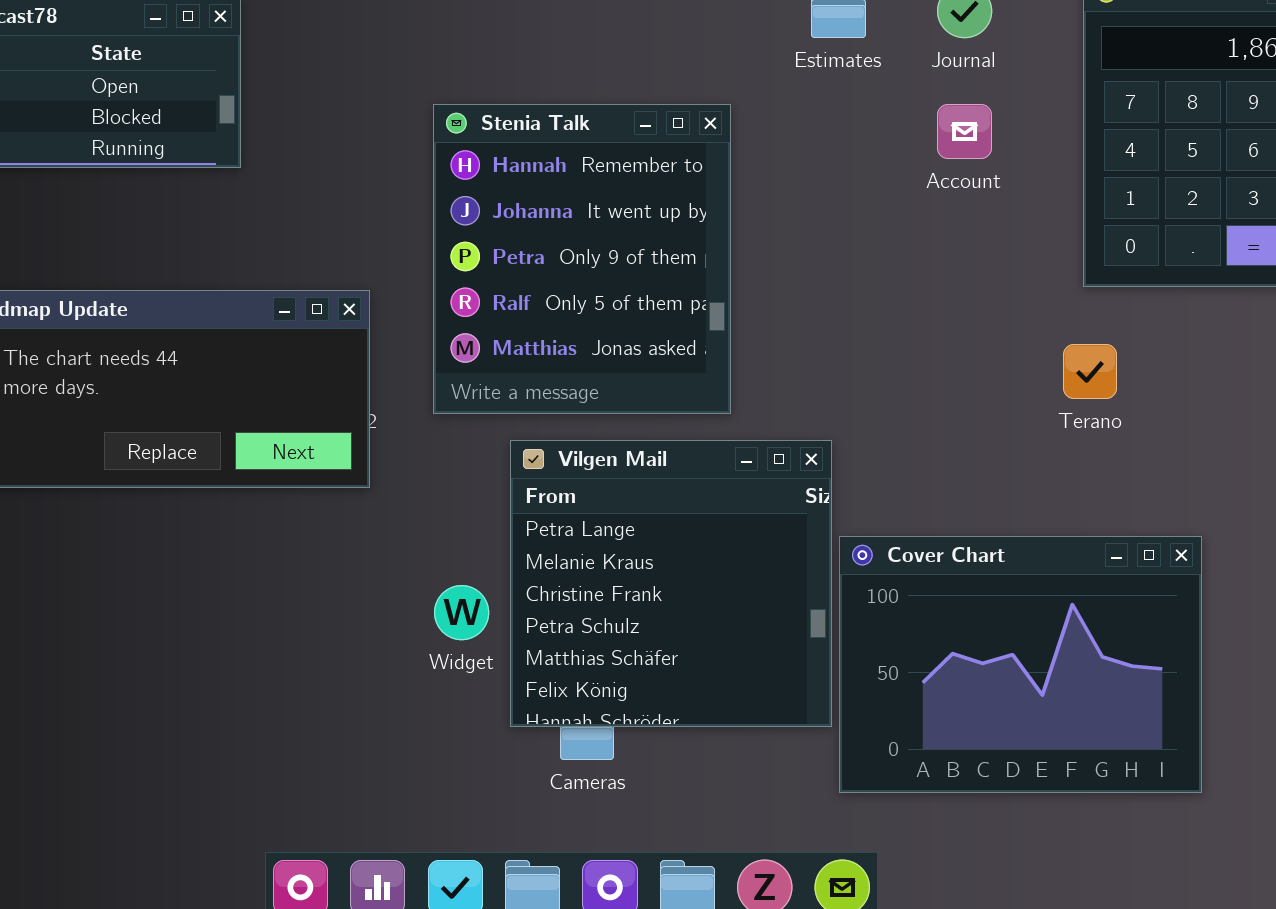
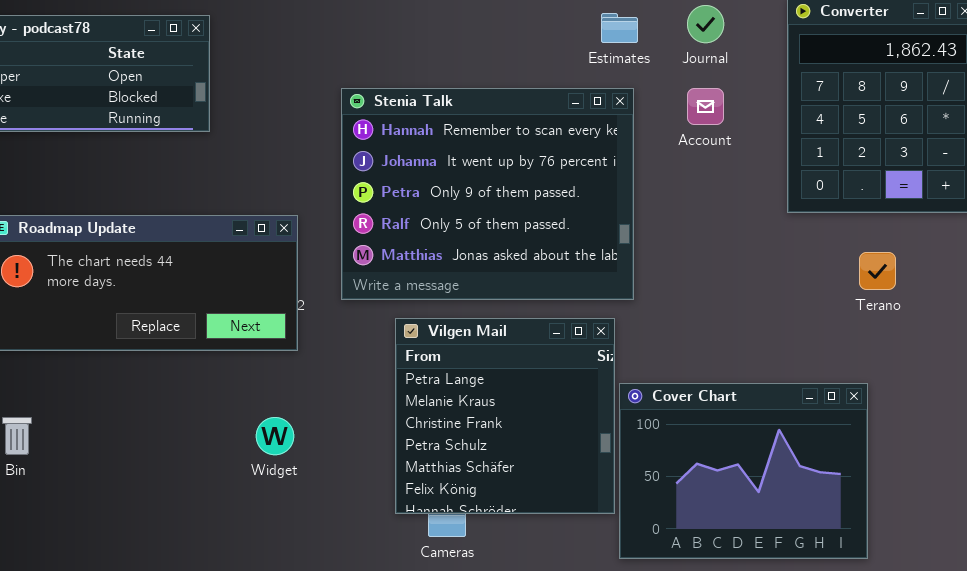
Stenia Talk: [433,104,731,414] -> [341,88,634,300], resized
Terano: [1063,344,1117,399] -> [859,252,896,290], moved
Widget: [434,585,489,640] -> [256,417,294,455], moved

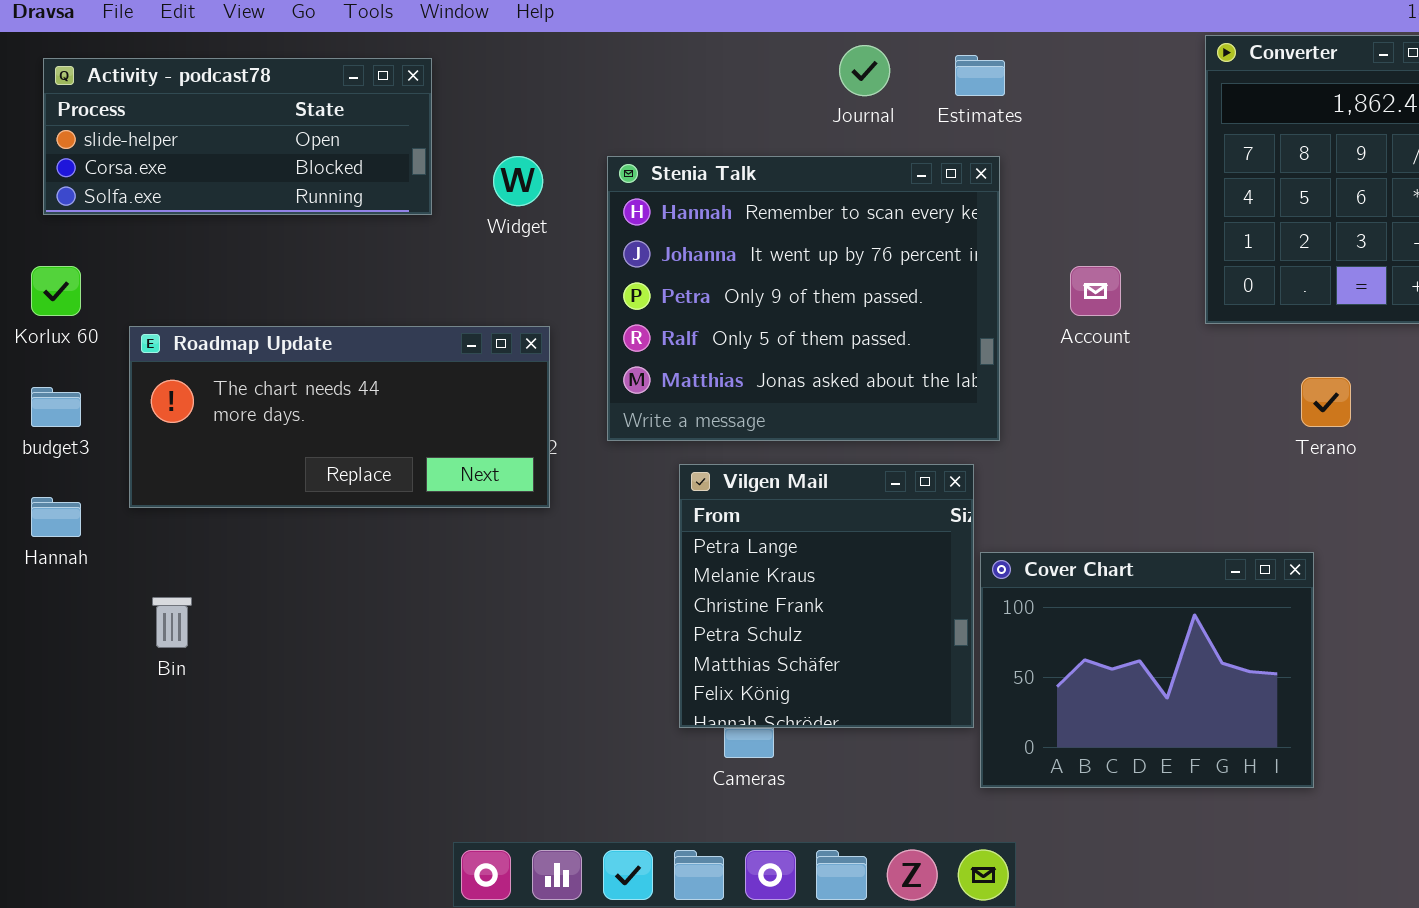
Journal: [687,5,724,43] -> [839,45,890,96], moved
Account: [687,88,724,125] -> [1070,266,1121,316], moved
Widget: [256,417,294,455] -> [493,156,543,206], moved

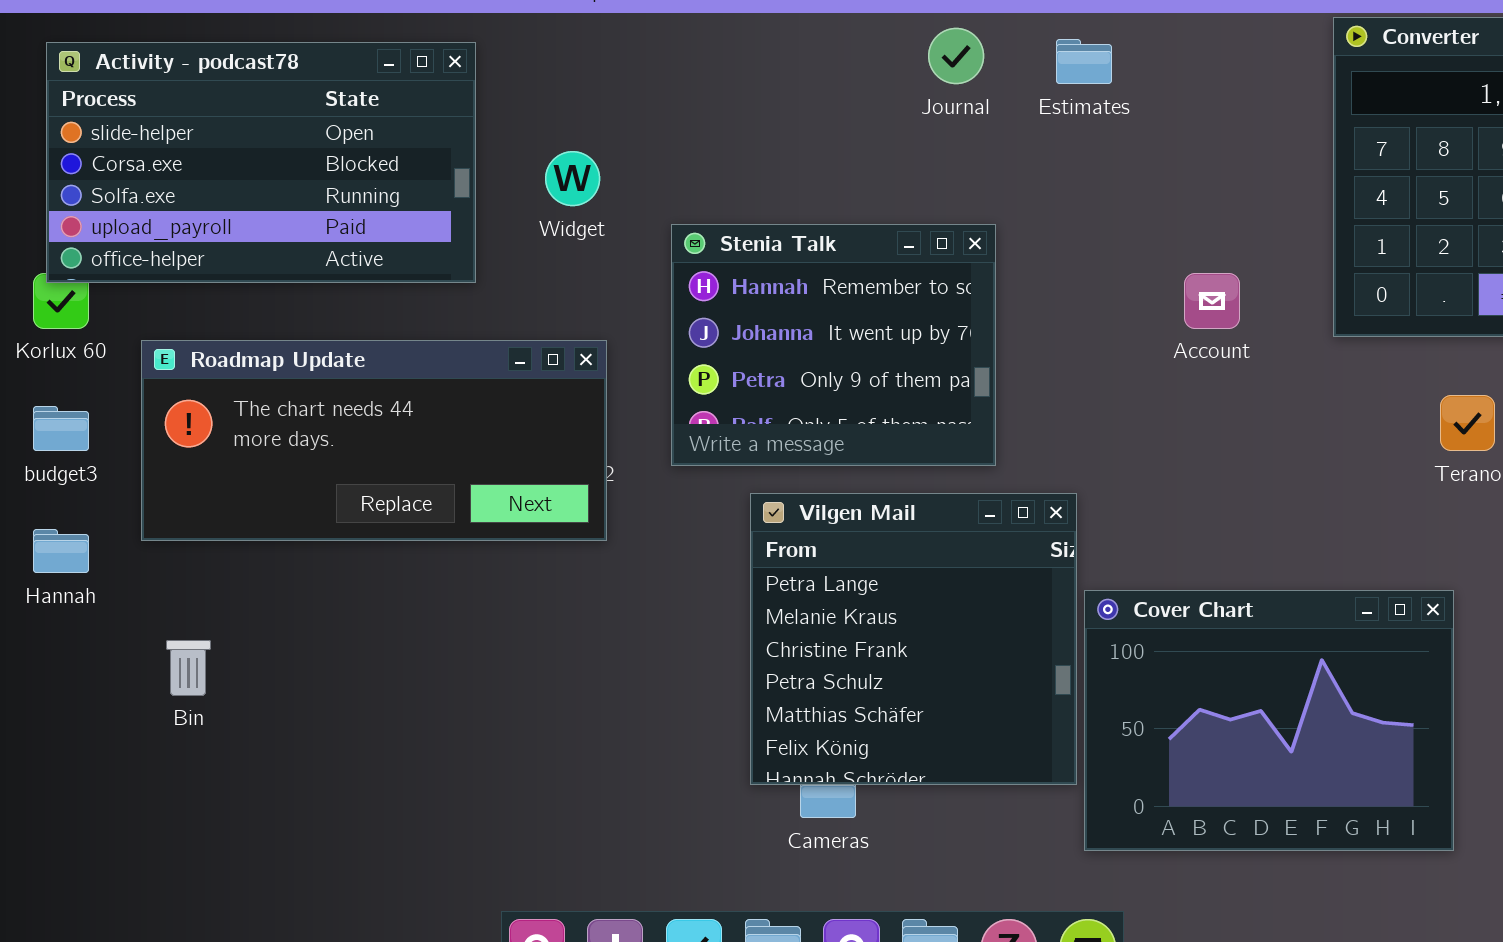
Activity - podcast78: [43,58,432,215] -> [46,42,476,283], resized
Stenia Talk: [607,156,1000,441] -> [671,224,996,466], resized

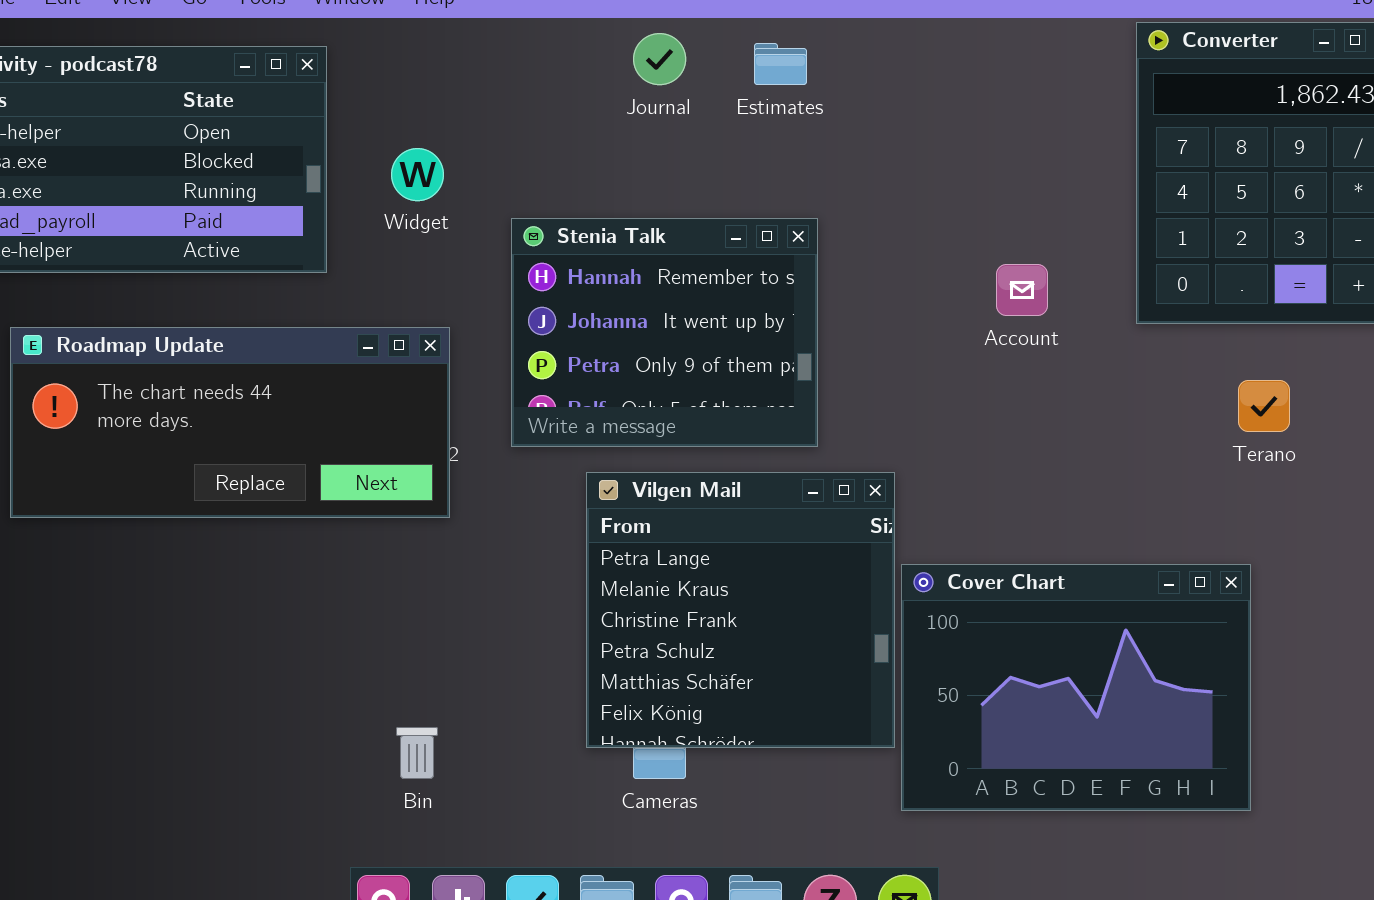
Journal: [928,28,984,84] -> [633,33,686,85], moved
Estimates: [1056,39,1112,84] -> [754,43,807,85], moved
Bin: [166,640,211,696] -> [396,727,438,779], moved

